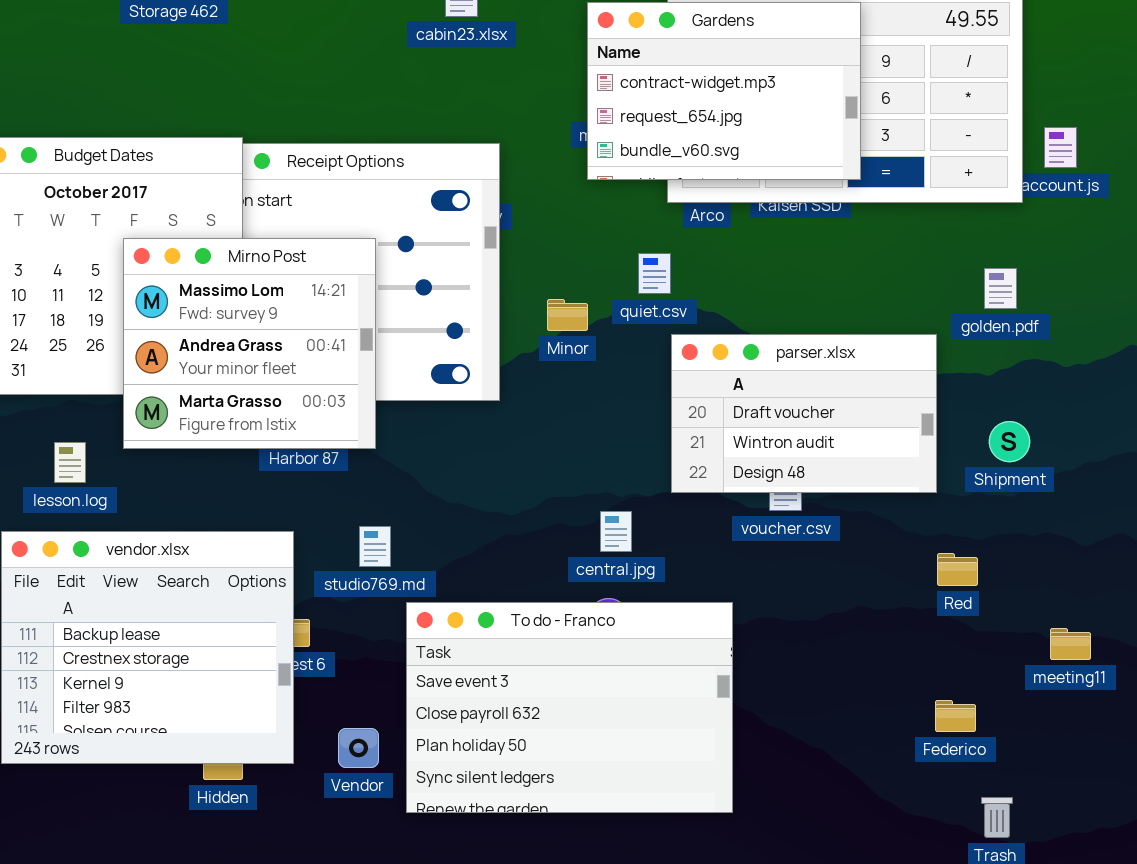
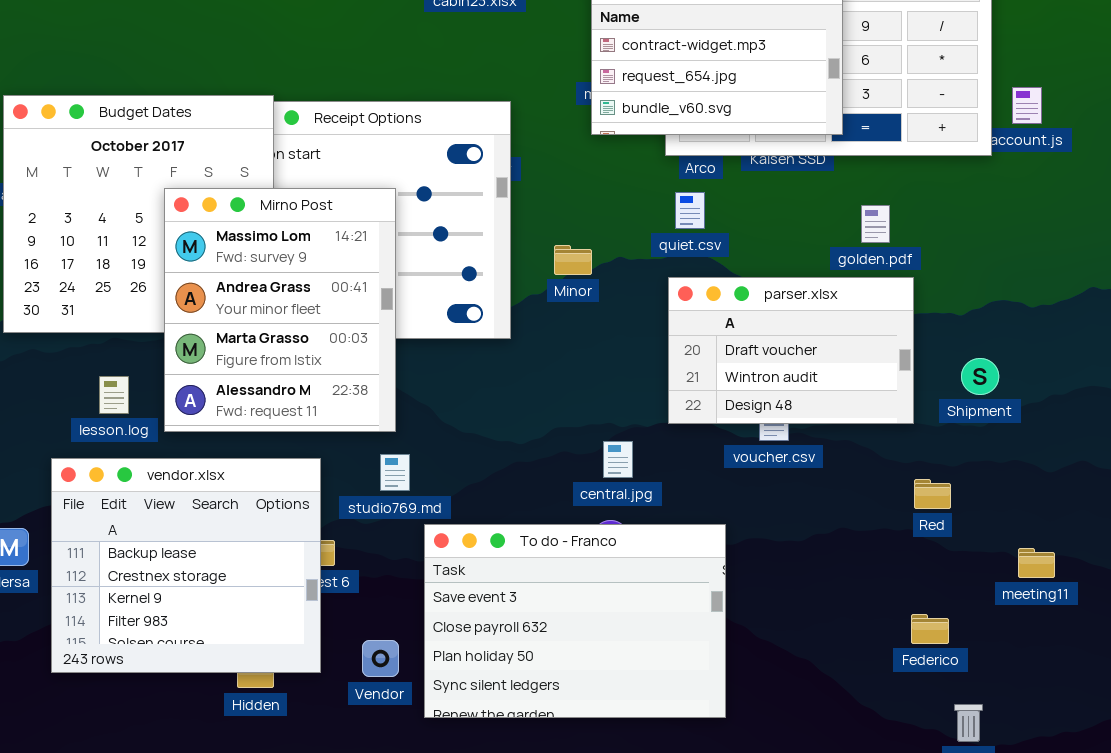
Mirno Post: [123,238,376,449] -> [164,188,396,432], resized
quiet.csv: [638,253,671,294] -> [675,192,705,229], moved
golden.pdf: [984,268,1017,309] -> [861,205,890,243], moved

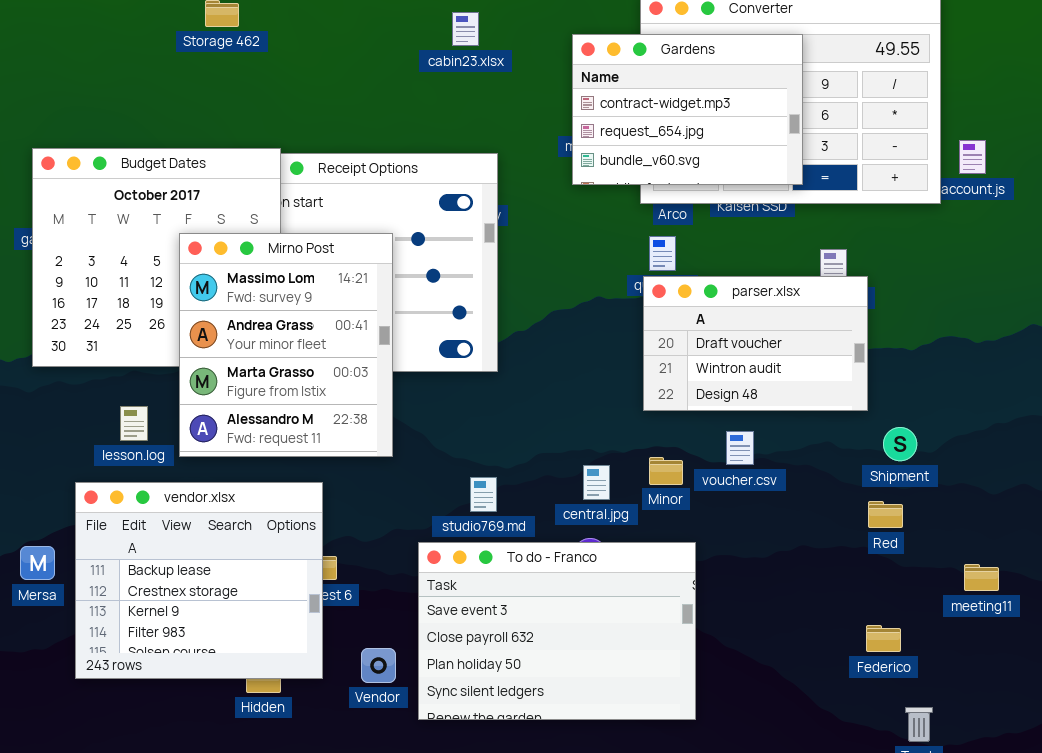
Minor: [554,245,592,275] -> [649,457,683,485], moved
parser.xlsx: [668,277,914,424] -> [643,276,868,411], moved
Shipment: [961,358,999,395] -> [883,427,917,461], moved
studio769.md: [380,454,410,491] -> [470,477,497,512], moved

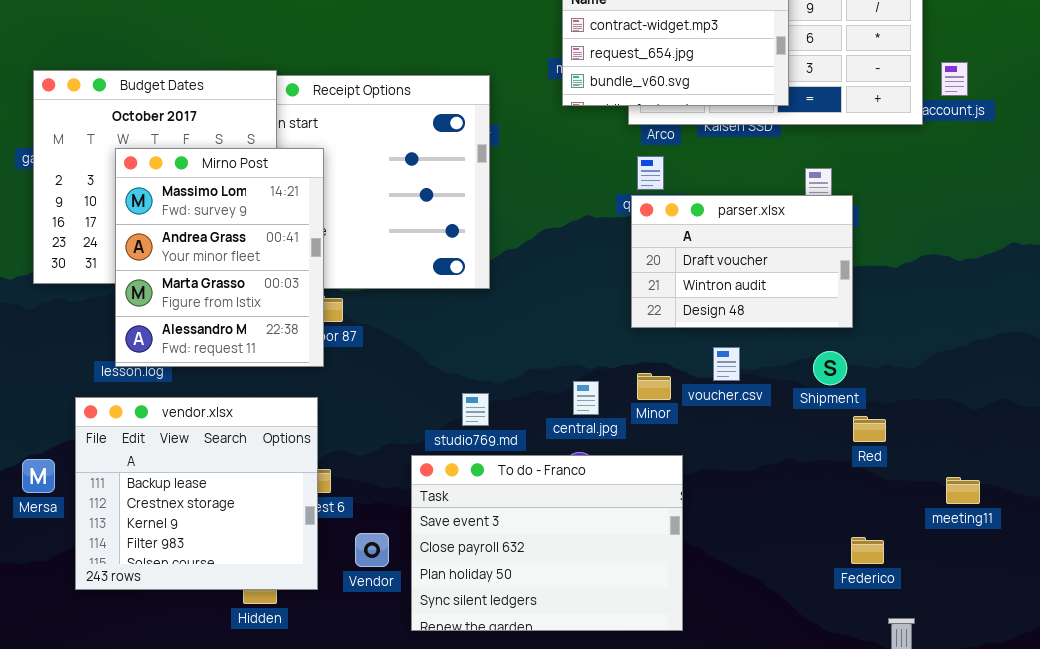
Mirno Post: [179,233,393,457] -> [115,148,324,367], moved
Shipment: [883,427,917,461] -> [813,351,847,385], moved
Vendor: [361,648,396,683] -> [355,533,389,567], moved

